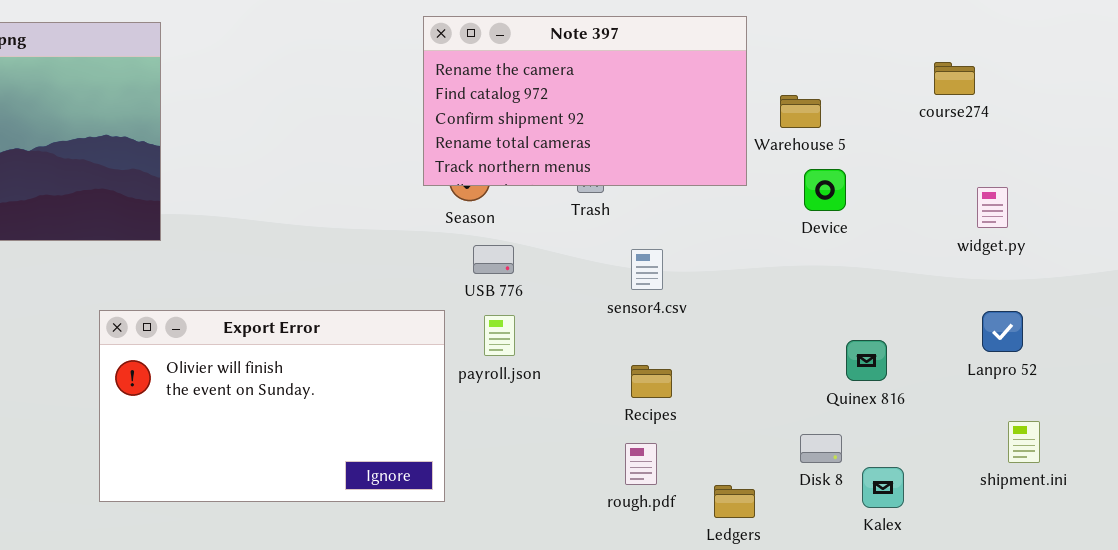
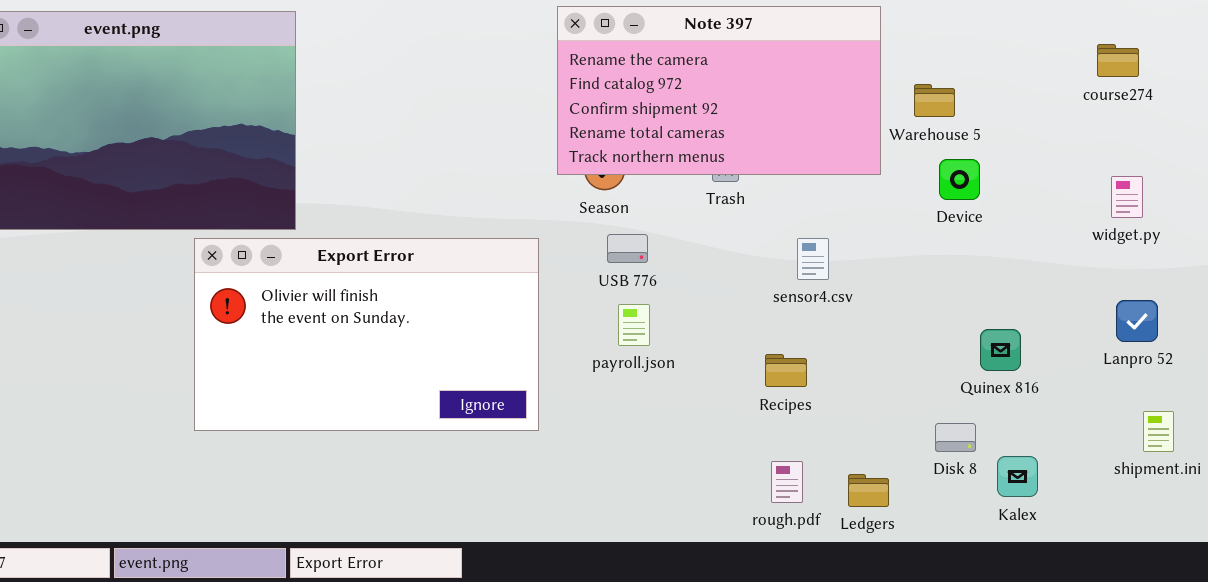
course274: [934,62,975,95] -> [1097,44,1139,77], moved
sensor4.csv: [631,249,663,290] -> [797,238,829,280], moved
Export Error: [99,310,445,502] -> [194,238,539,431], moved
rough.pdf: [625,443,657,485] -> [771,461,803,503], moved

